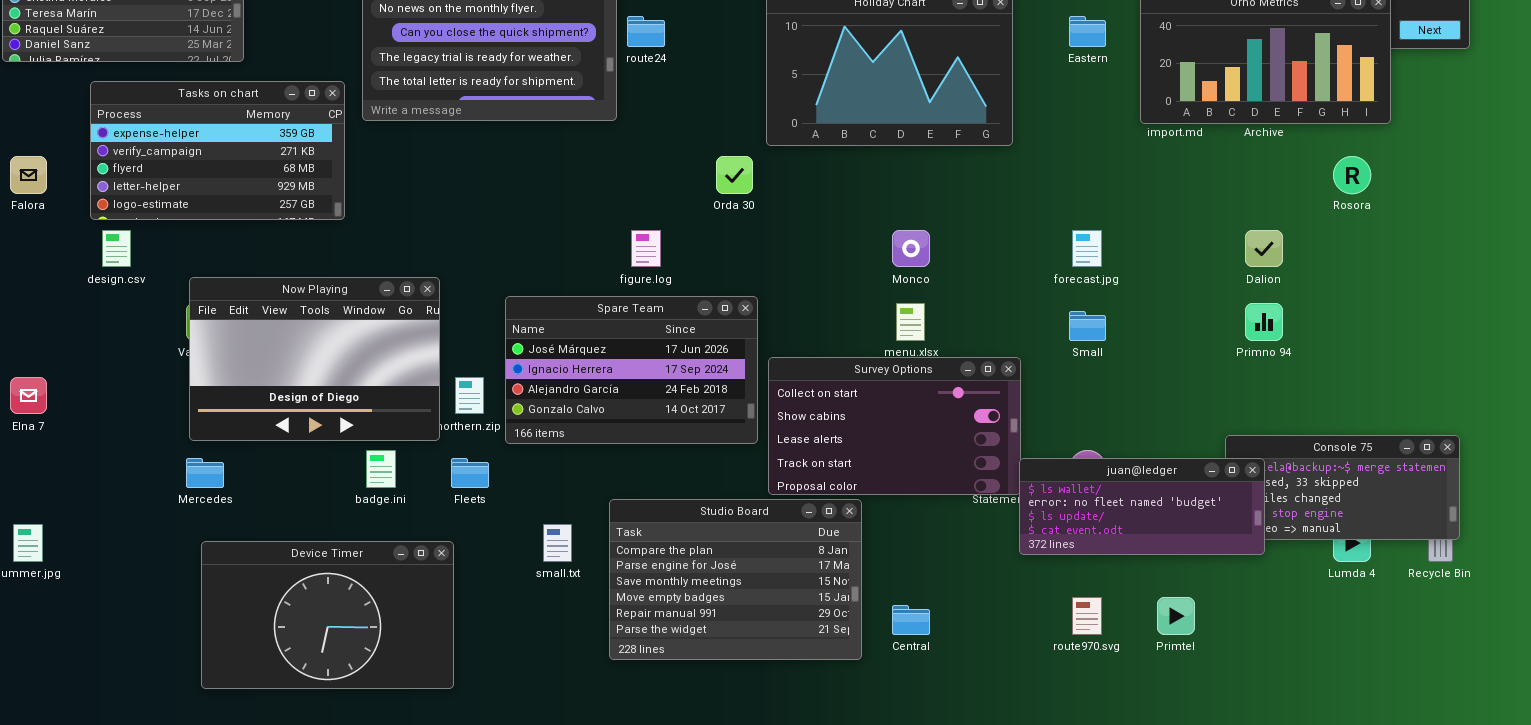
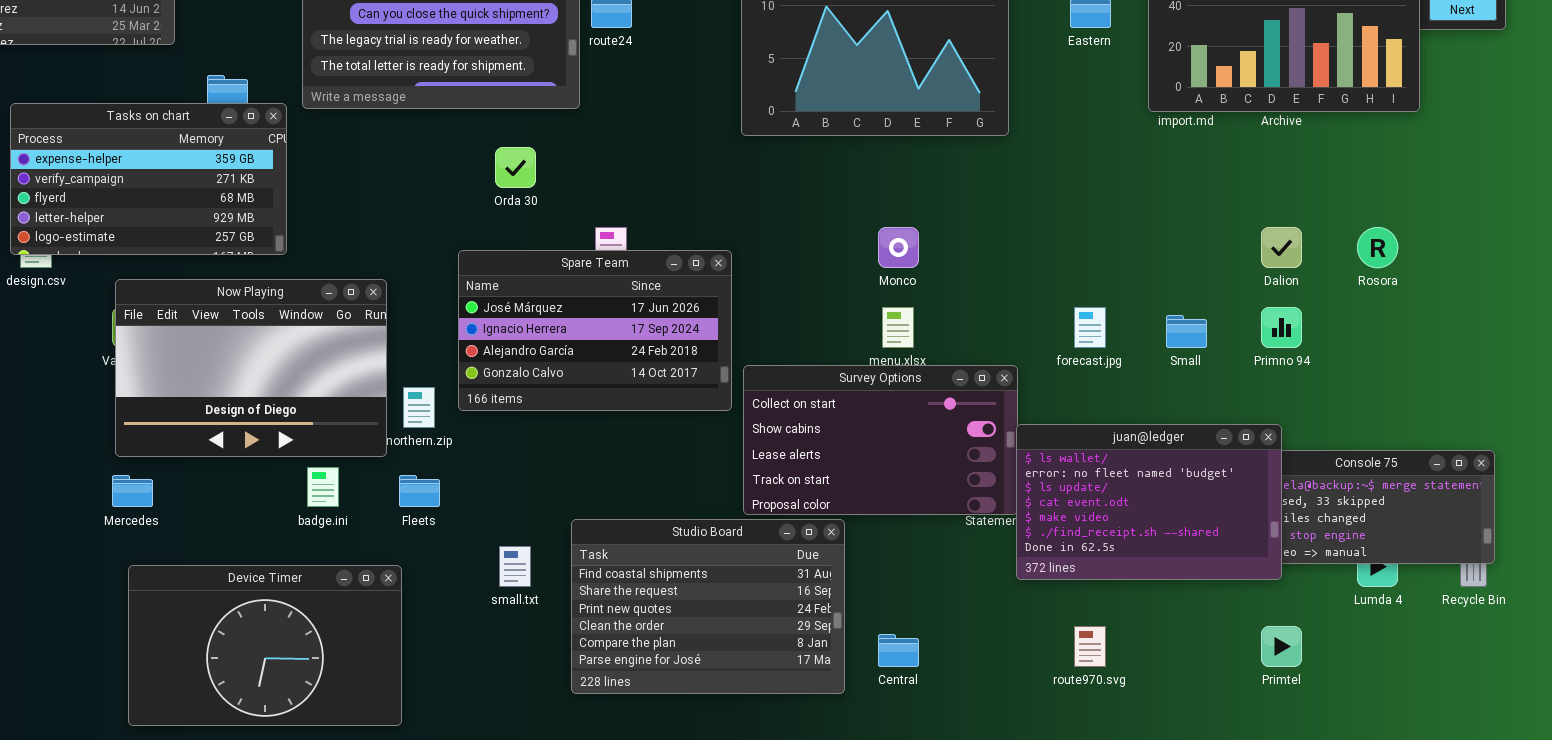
Tasks on chart: [90,81,345,220] -> [10,103,287,255], moved
Orda 30: [716,156,753,194] -> [495,147,536,188], moved
Rosora: [1333,156,1371,194] -> [1357,227,1398,268], moved
forecast.jpg: [1072,230,1102,267] -> [1074,307,1106,348], moved
Spare Team: [505,296,758,444] -> [458,250,732,411], moved
Small: [1069,311,1106,341] -> [1166,315,1207,348], moved
juan@ledger: [1019,458,1265,555] -> [1016,424,1282,580], resized
Studio Board: [609,499,862,660] -> [571,519,845,694], scrolled up 4 rows
Primtel: [1157,597,1195,635] -> [1261,626,1302,667], moved

